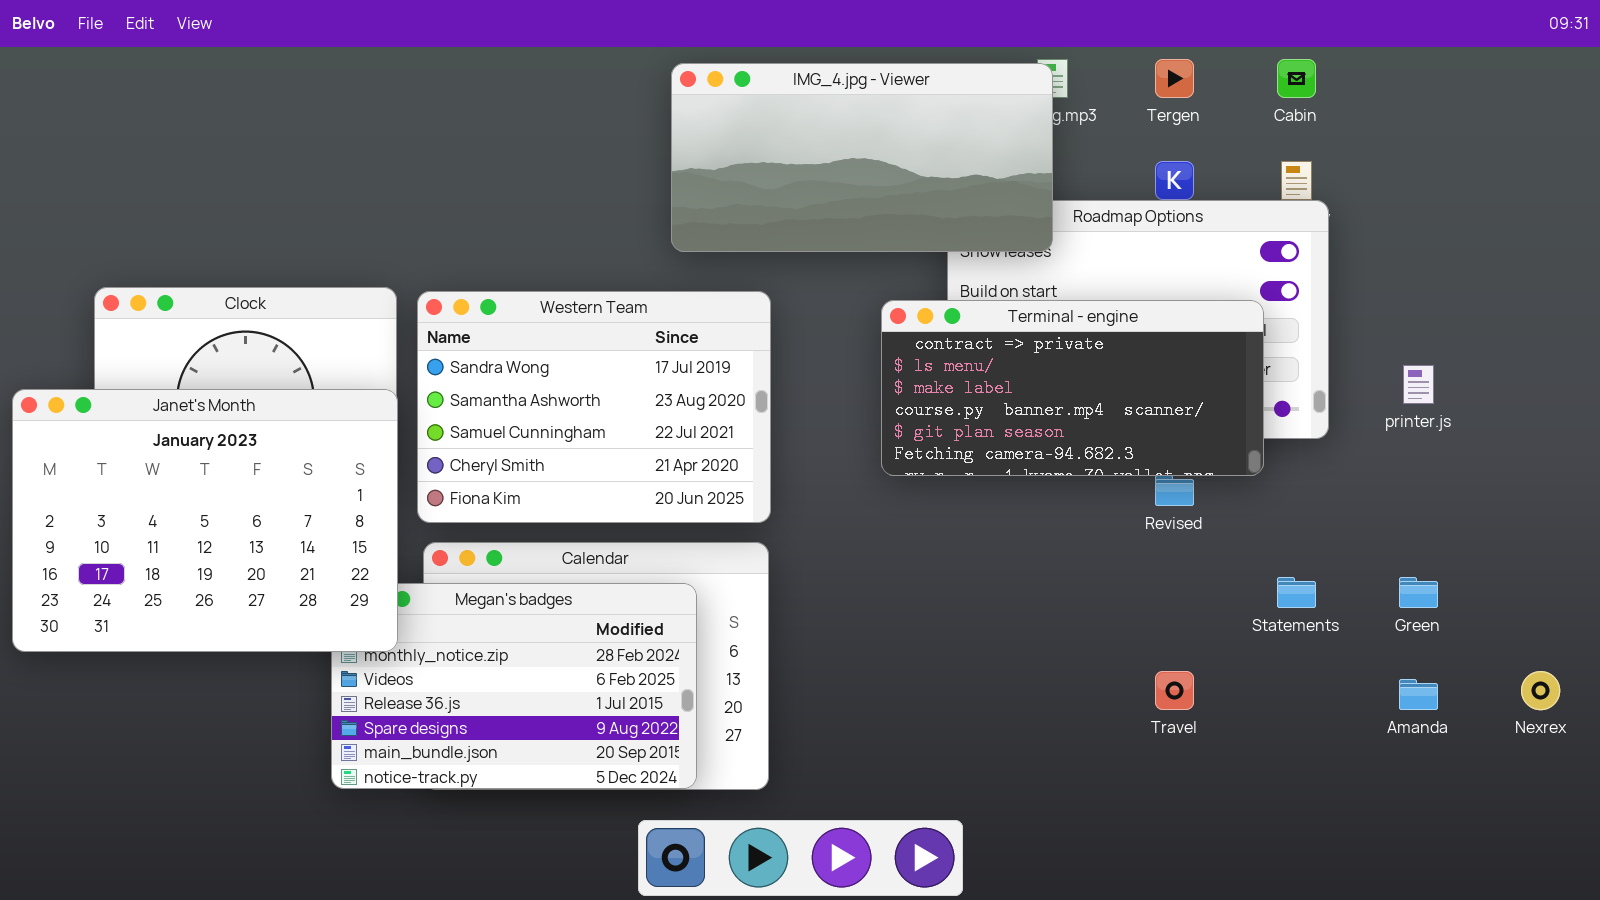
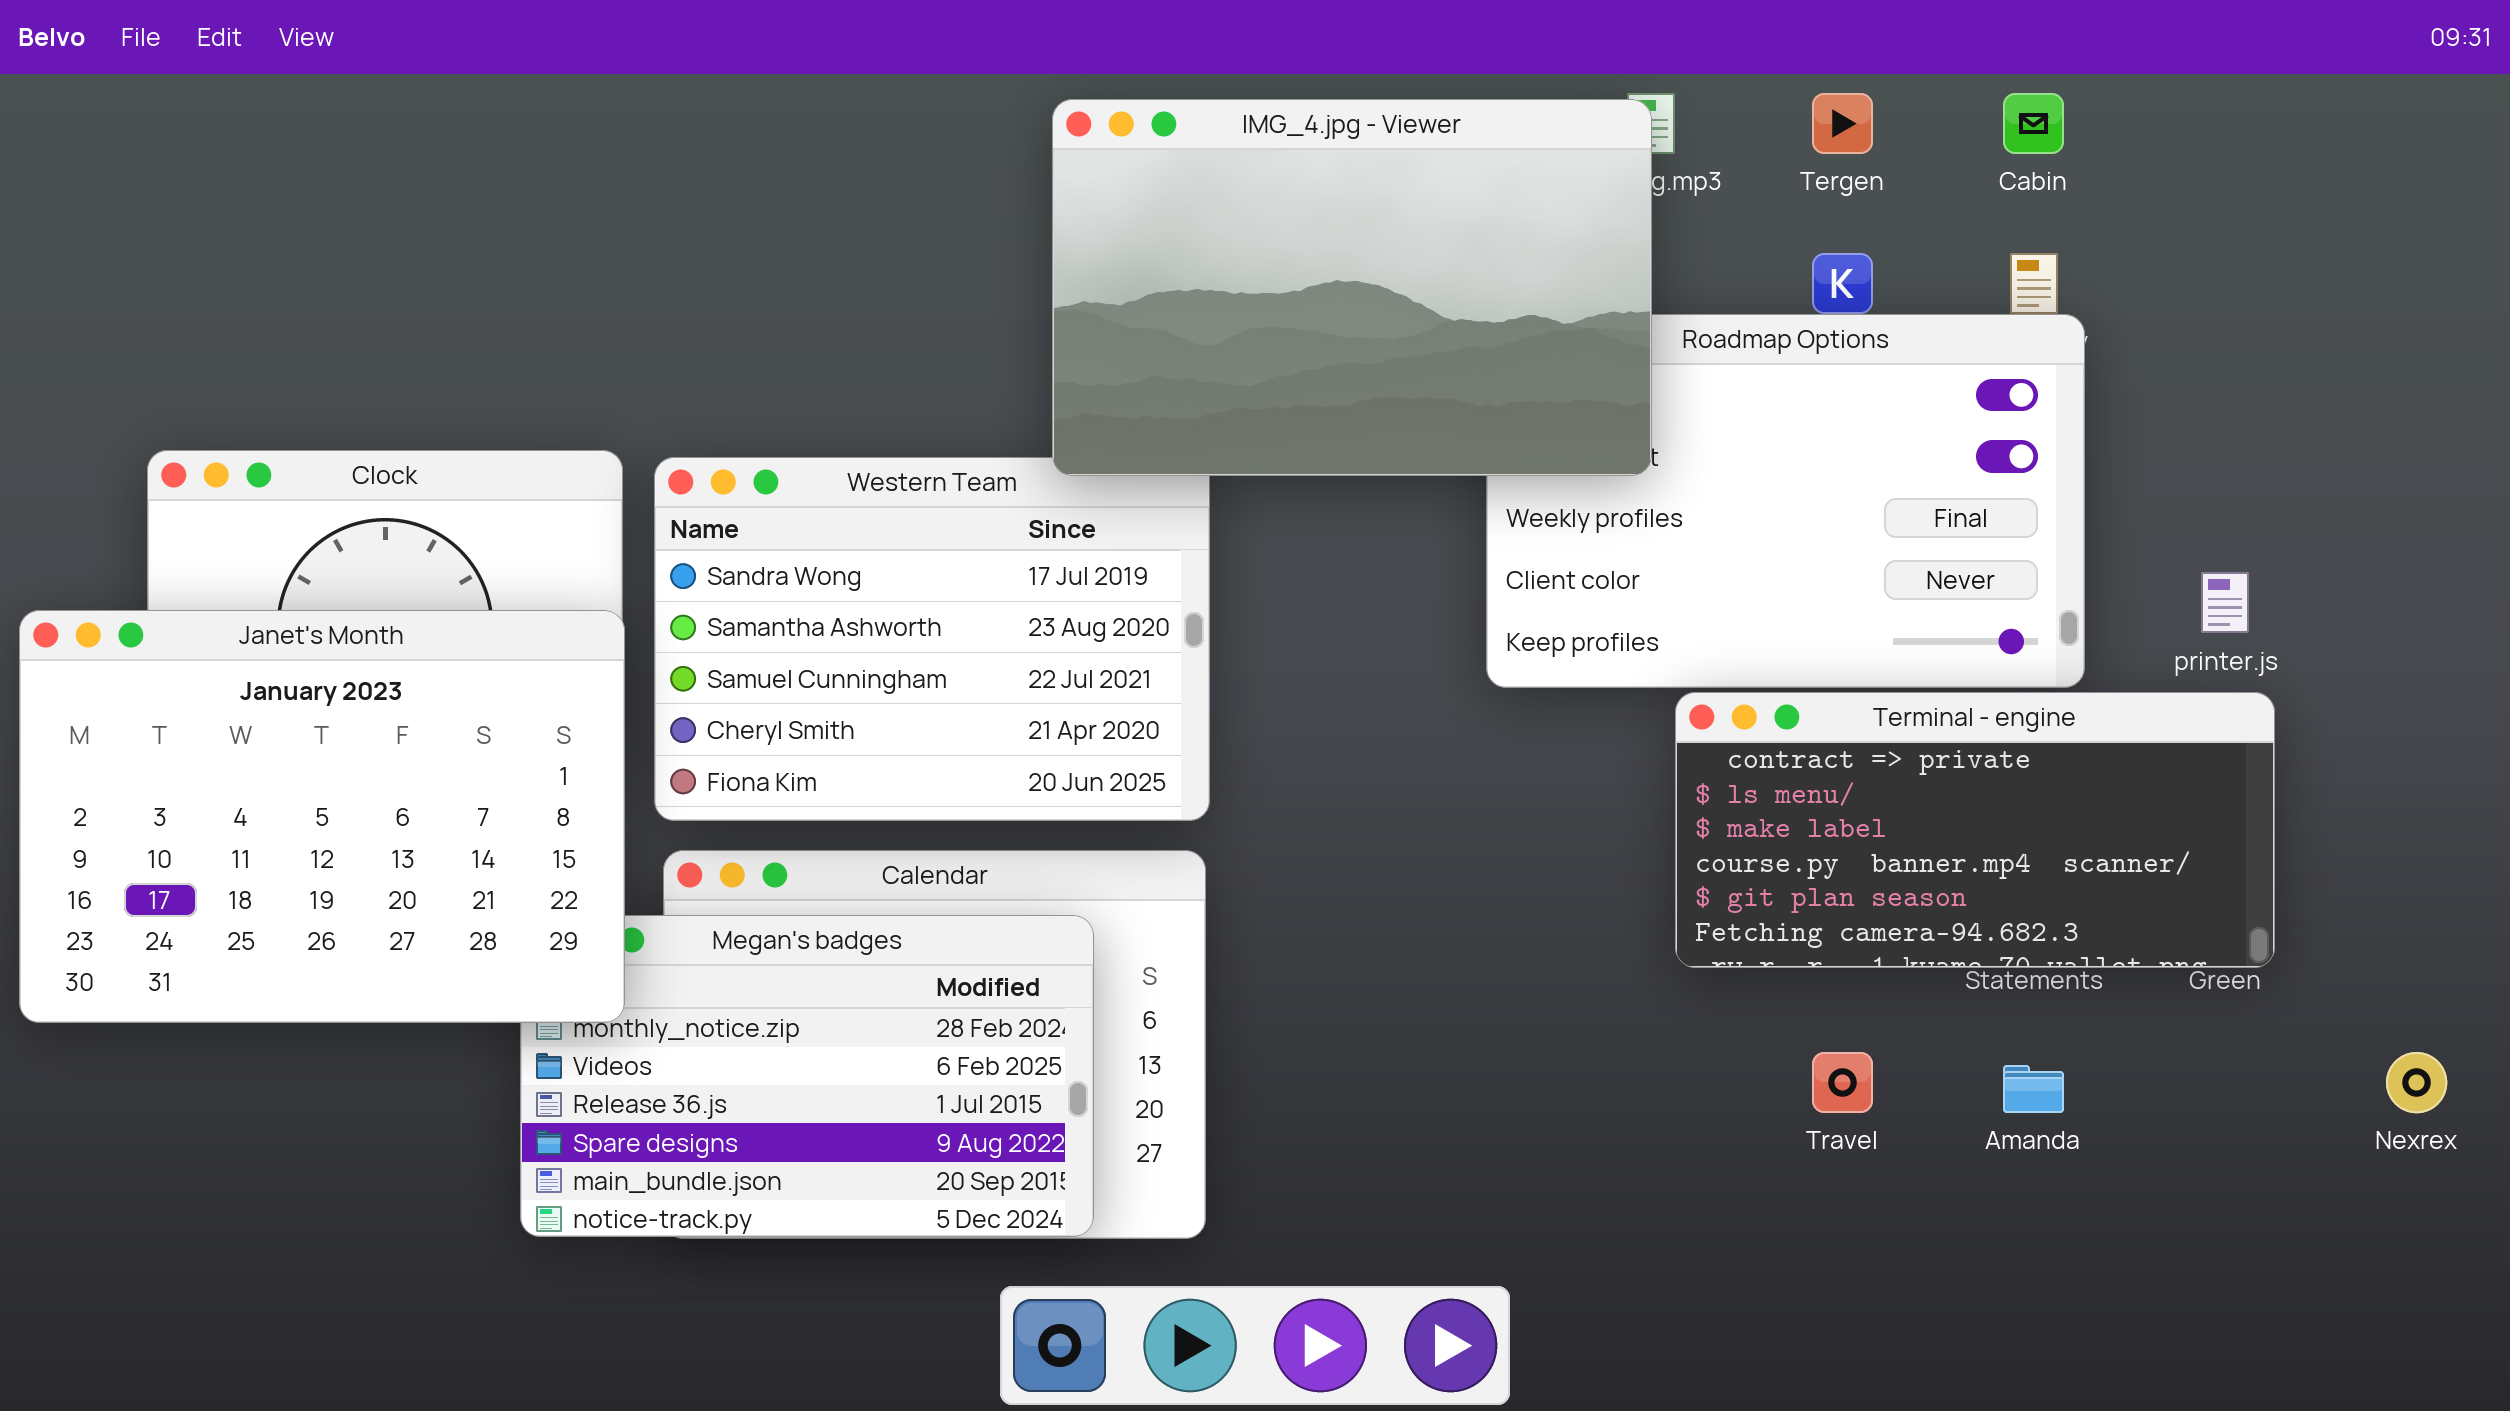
IMG_4.jpg - Viewer: [671,63,1053,252] -> [1052,99,1652,476], resized
Terminal - engine: [881,300,1264,476] -> [1675,692,2275,968], moved
Amanda: [1399,679,1438,710] -> [2003,1065,2064,1113], moved

